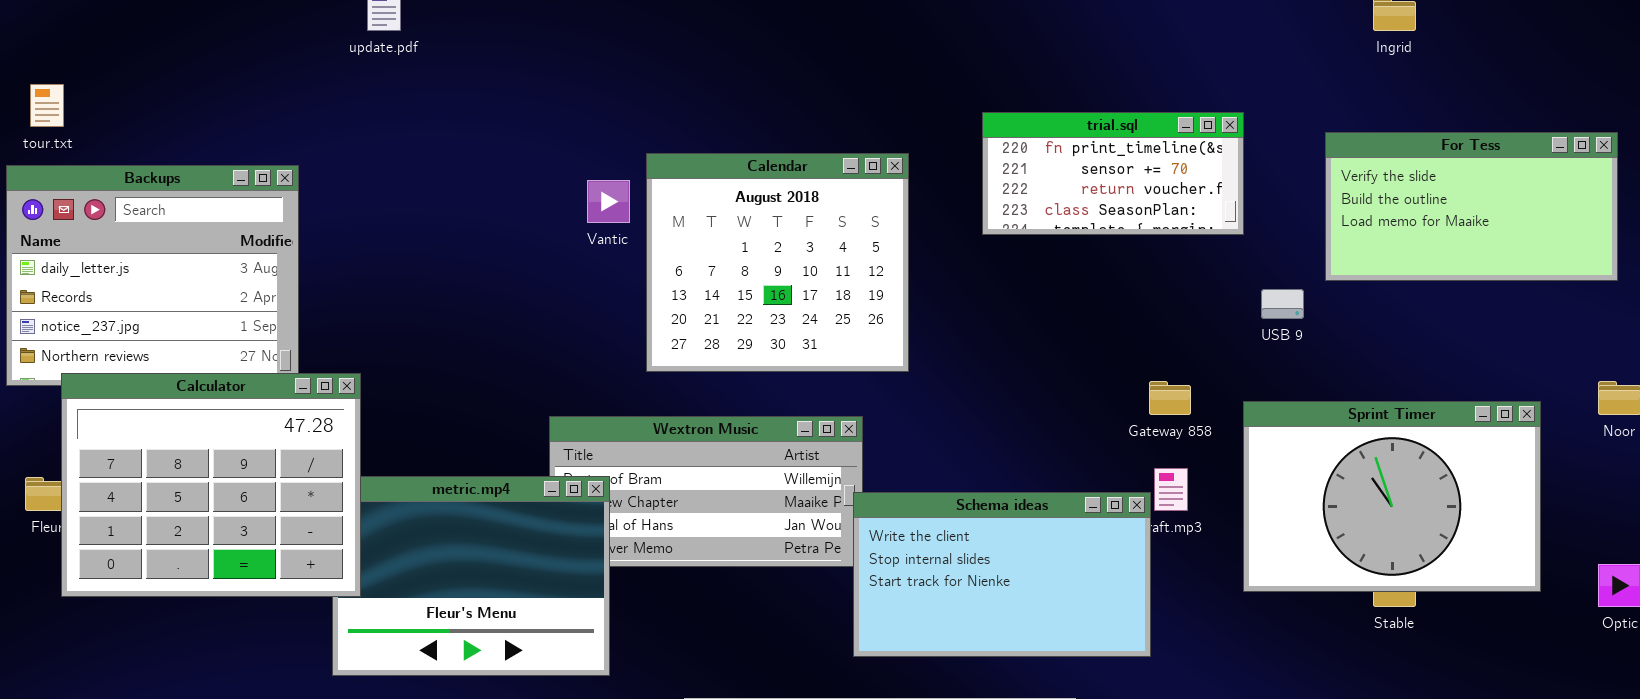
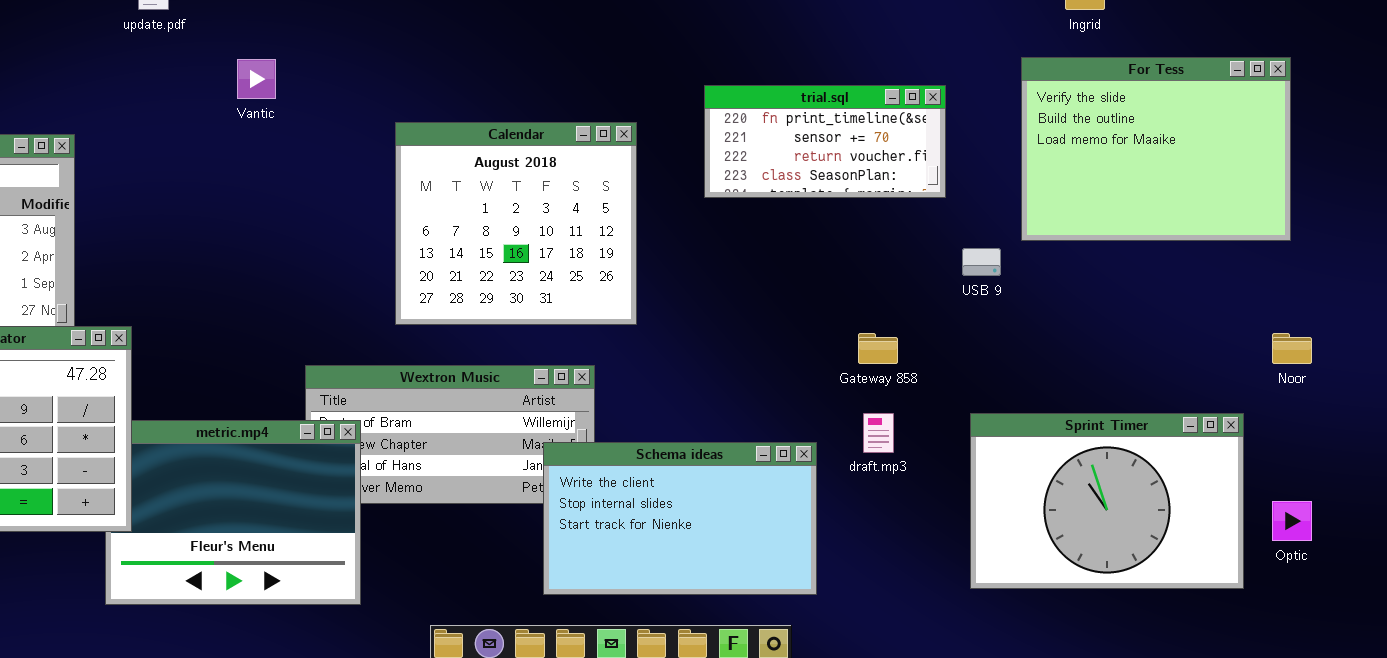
For Tess: [1325,132,1618,281] -> [1021,57,1291,241], resized
Vantic: [587,180,630,223] -> [237,59,276,99], moved
Sprint Timer: [1243,401,1541,592] -> [970,413,1244,589], moved
Schema ideas: [853,492,1151,657] -> [543,442,817,595], moved

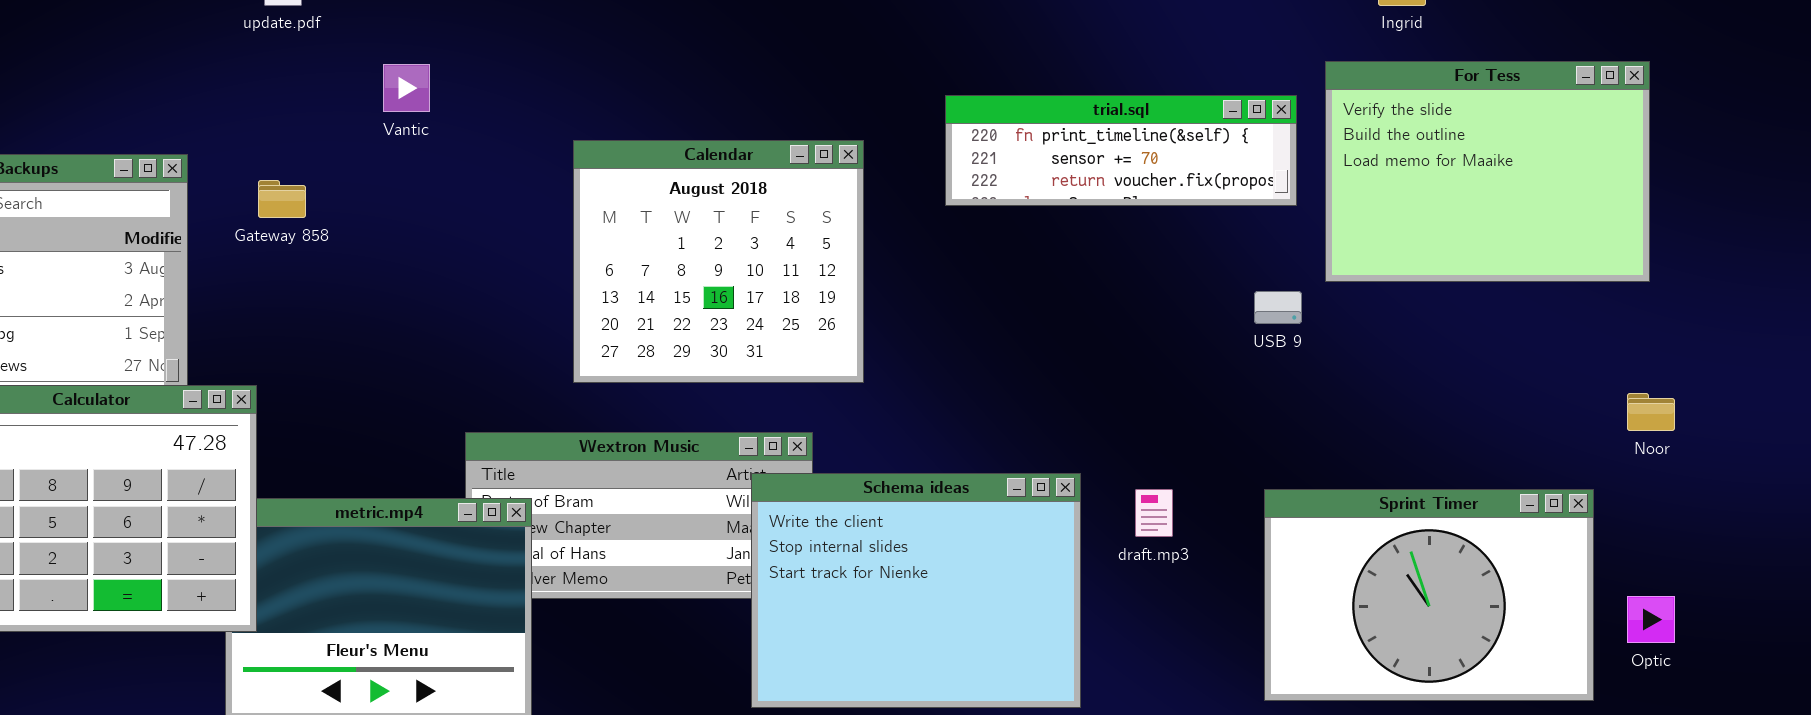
trial.sql: [704,85,946,198] -> [945,95,1297,206], resized
Gateway 858: [858,333,898,364] -> [258,180,306,218], moved
Schema ideas: [543,442,817,595] -> [751,473,1081,708], resized

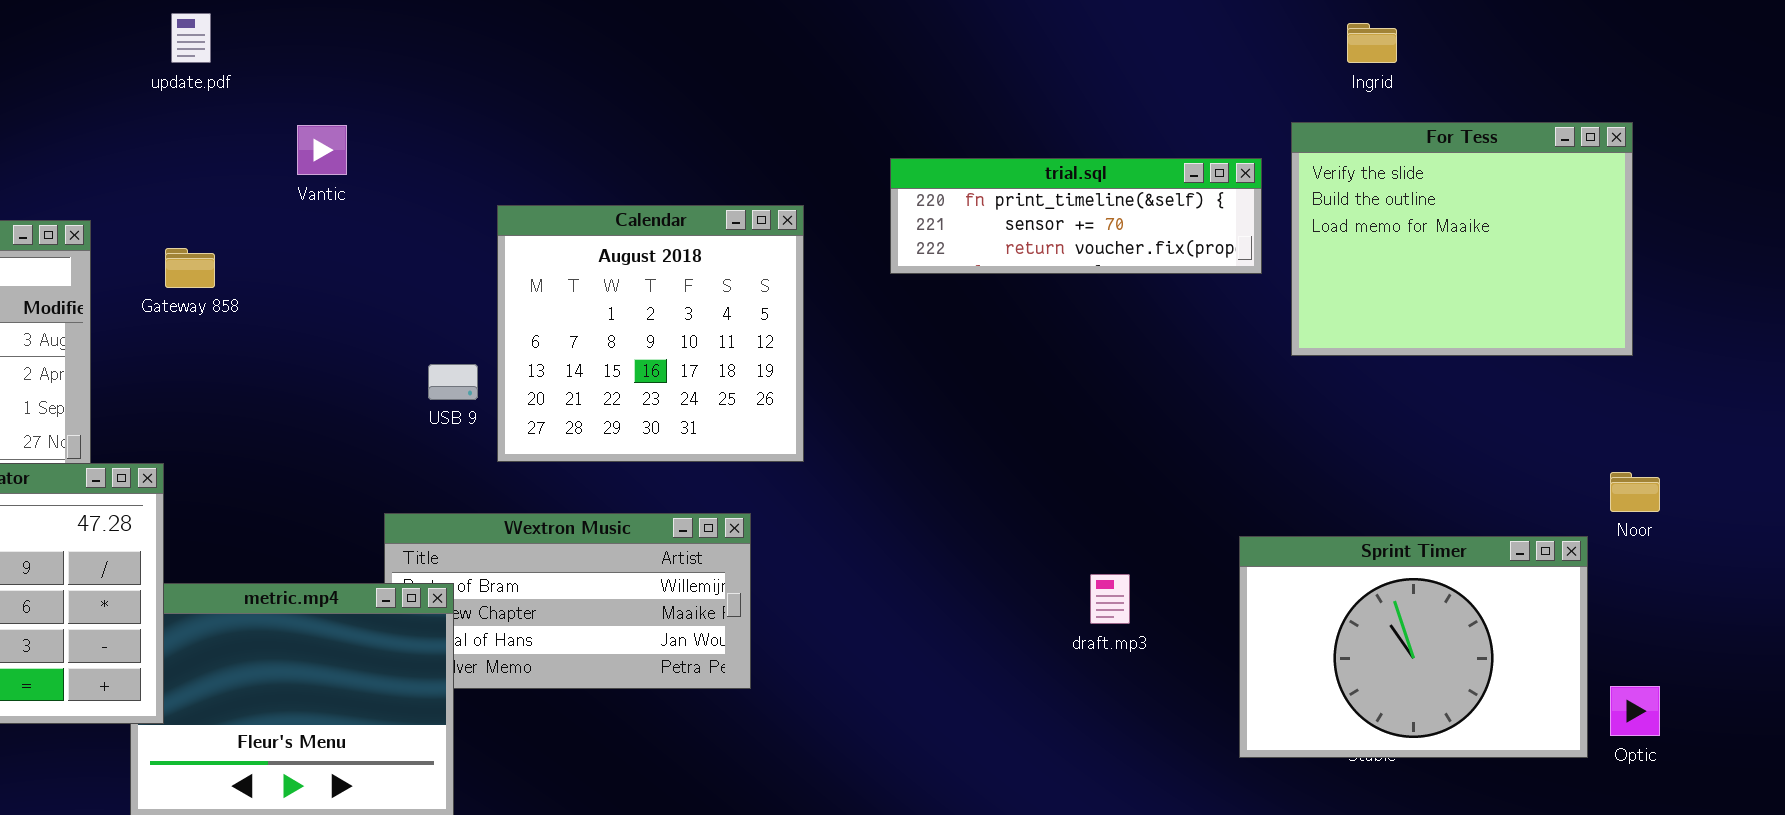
USB 9: [1254,291,1302,324] -> [428,364,478,400], moved
Schema ideas: [751,473,1081,708] -> none, closed
Sprint Timer: [1264,489,1594,701] -> [1239,536,1588,758], moved

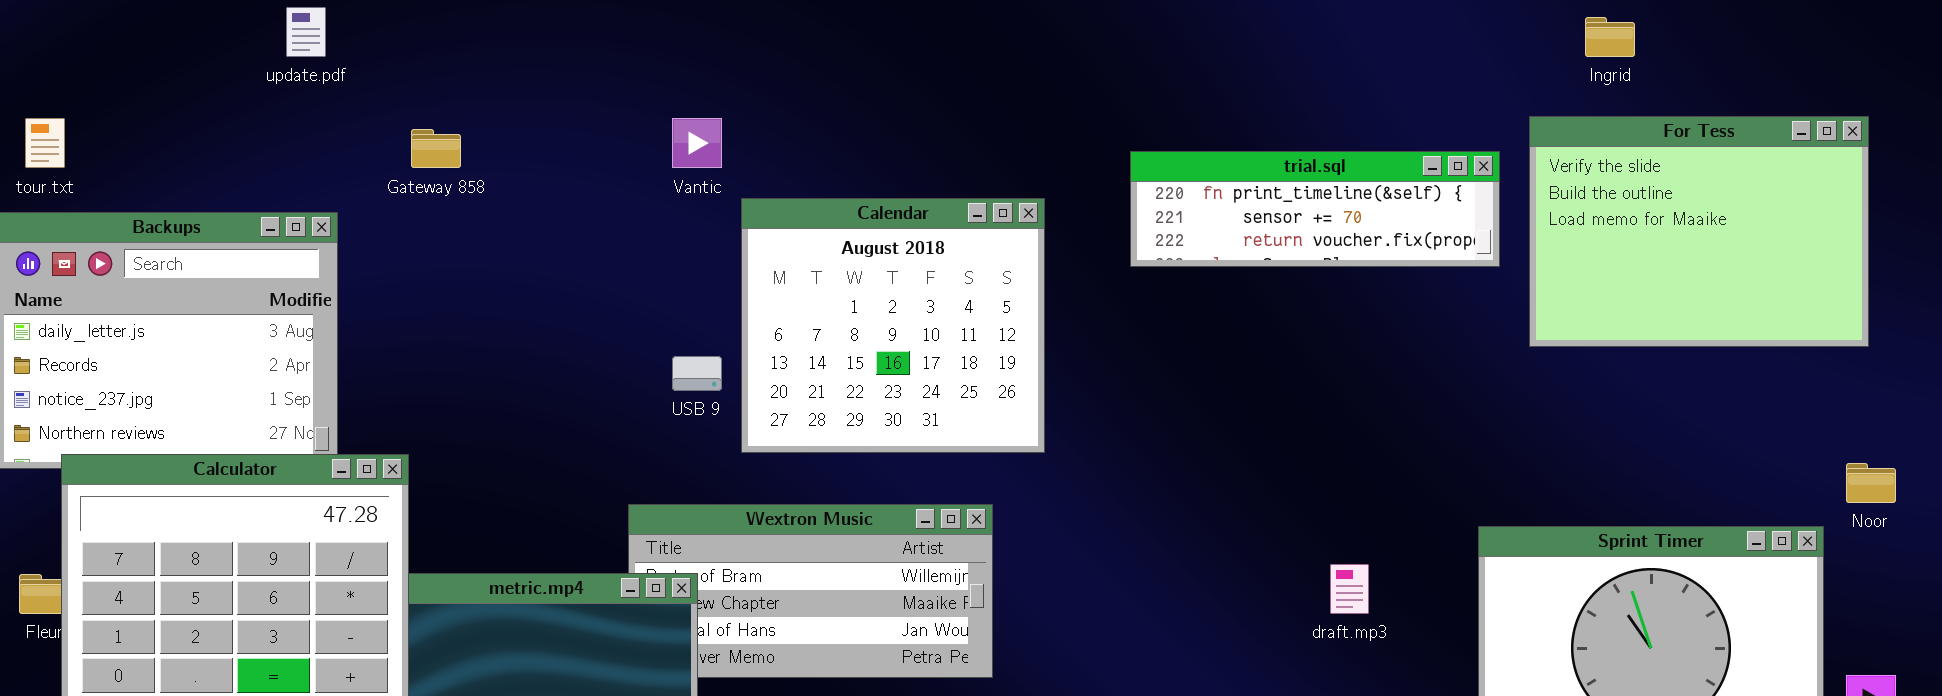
update.pdf: [171,13,211,63] -> [286,7,326,57], moved
Vantic: [297,125,347,175] -> [672,118,722,168], moved
Gateway 858: [165,248,215,288] -> [411,129,461,168], moved

